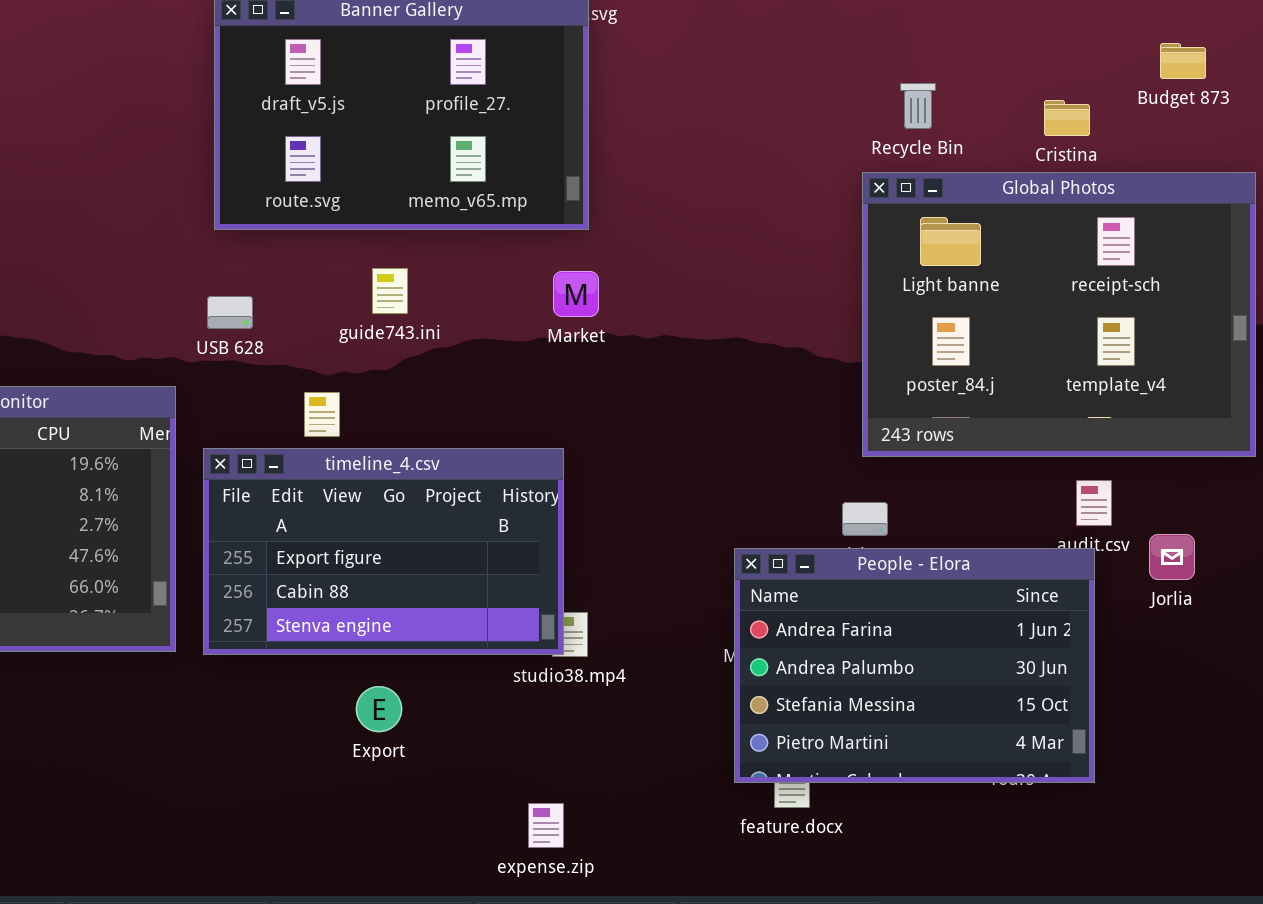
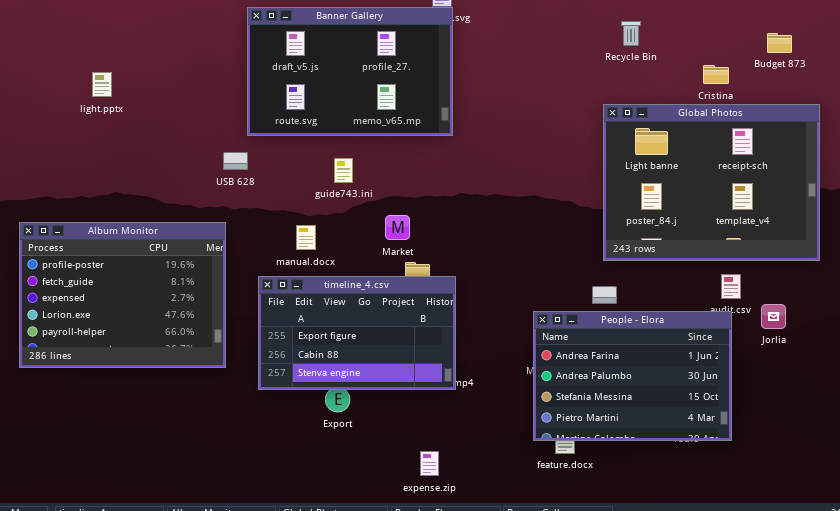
Recycle Bin: [900,83,936,129] -> [621,21,641,46], moved
Market: [553,271,599,317] -> [385,215,410,240], moved
USB 628: [207,296,253,329] -> [223,152,248,170], moved
timeline_4.csv: [203,448,564,655] -> [258,276,456,390], moved

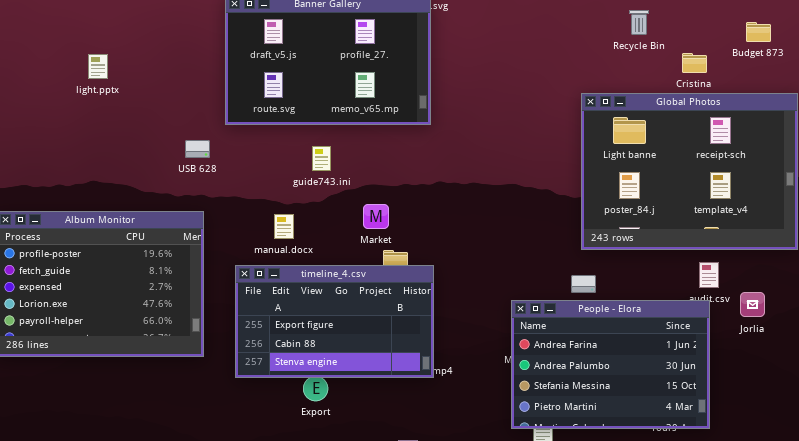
Recycle Bin: [621,21,641,46] -> [629,10,649,35], moved
light.pptx: [92,72,112,97] -> [88,54,108,79], moved
USB 628: [223,152,248,170] -> [185,140,210,158], moved

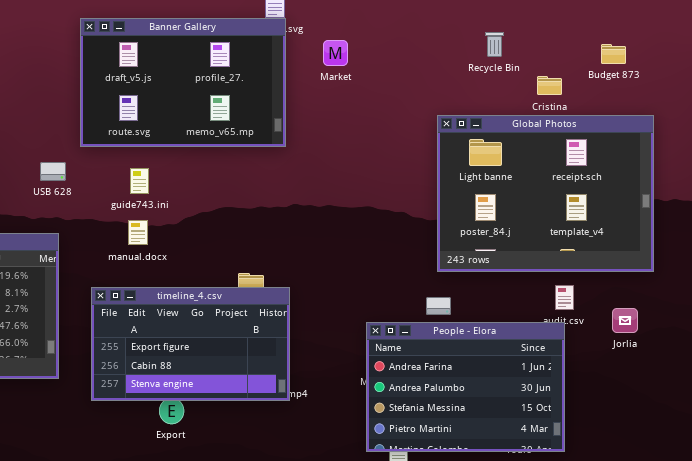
guide743.ini: [312,146,331,171] -> [130,168,149,194], moved
Market: [363,204,389,229] -> [323,40,348,66], moved
manual.docx: [274,214,294,239] -> [128,220,148,245], moved
Jorlia: [740,292,765,317] -> [612,308,638,333], moved

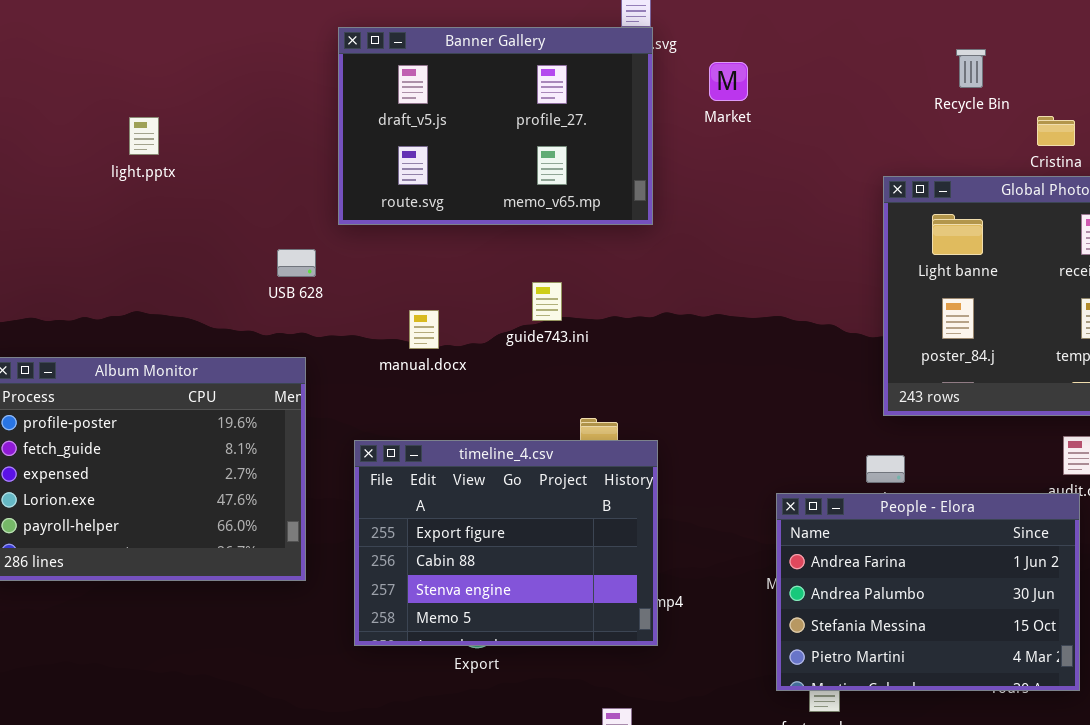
guide743.ini: [130,168,149,194] -> [532,282,562,321], moved
manual.docx: [128,220,148,245] -> [409,310,439,349], moved
timeline_4.csv: [91,287,290,401] -> [354,440,658,646], resized

